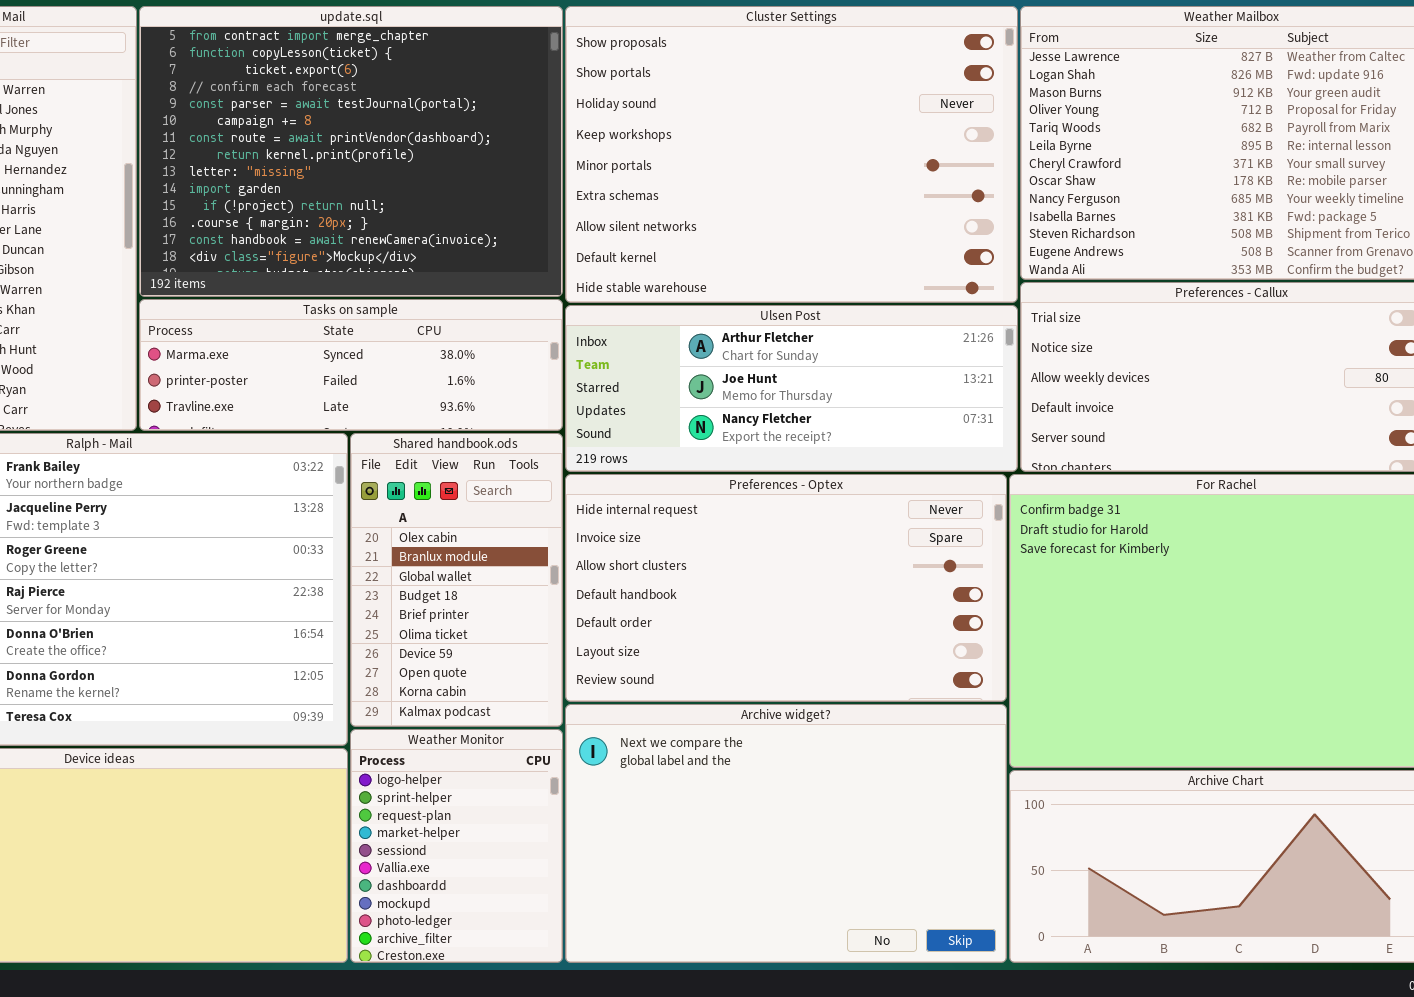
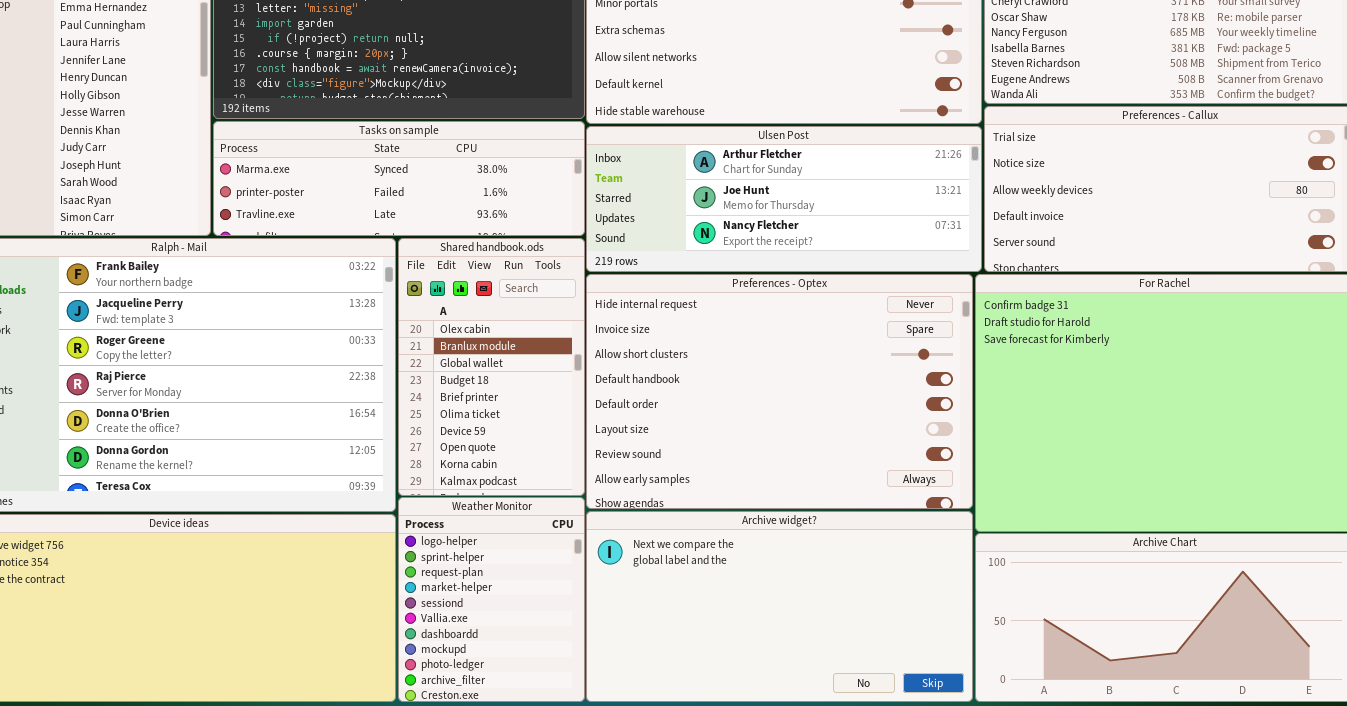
Preferences - Optex: [565,474,1007,702] -> [586,274,973,509], resized
Archive widget?: [565,704,1007,963] -> [586,511,973,702], resized

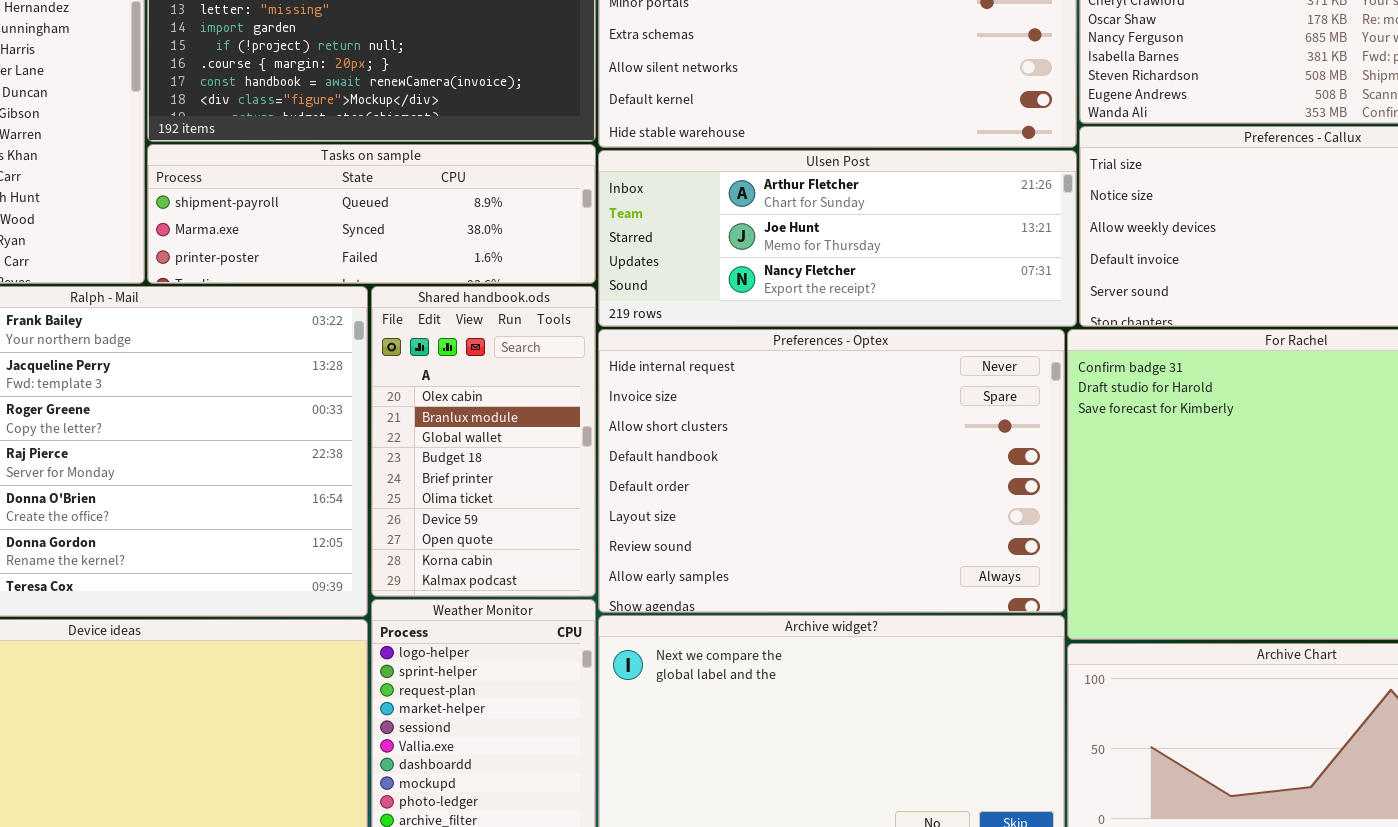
Tasks on sample: [213,121,585,236] -> [147,144,596,284], scrolled up 1 row

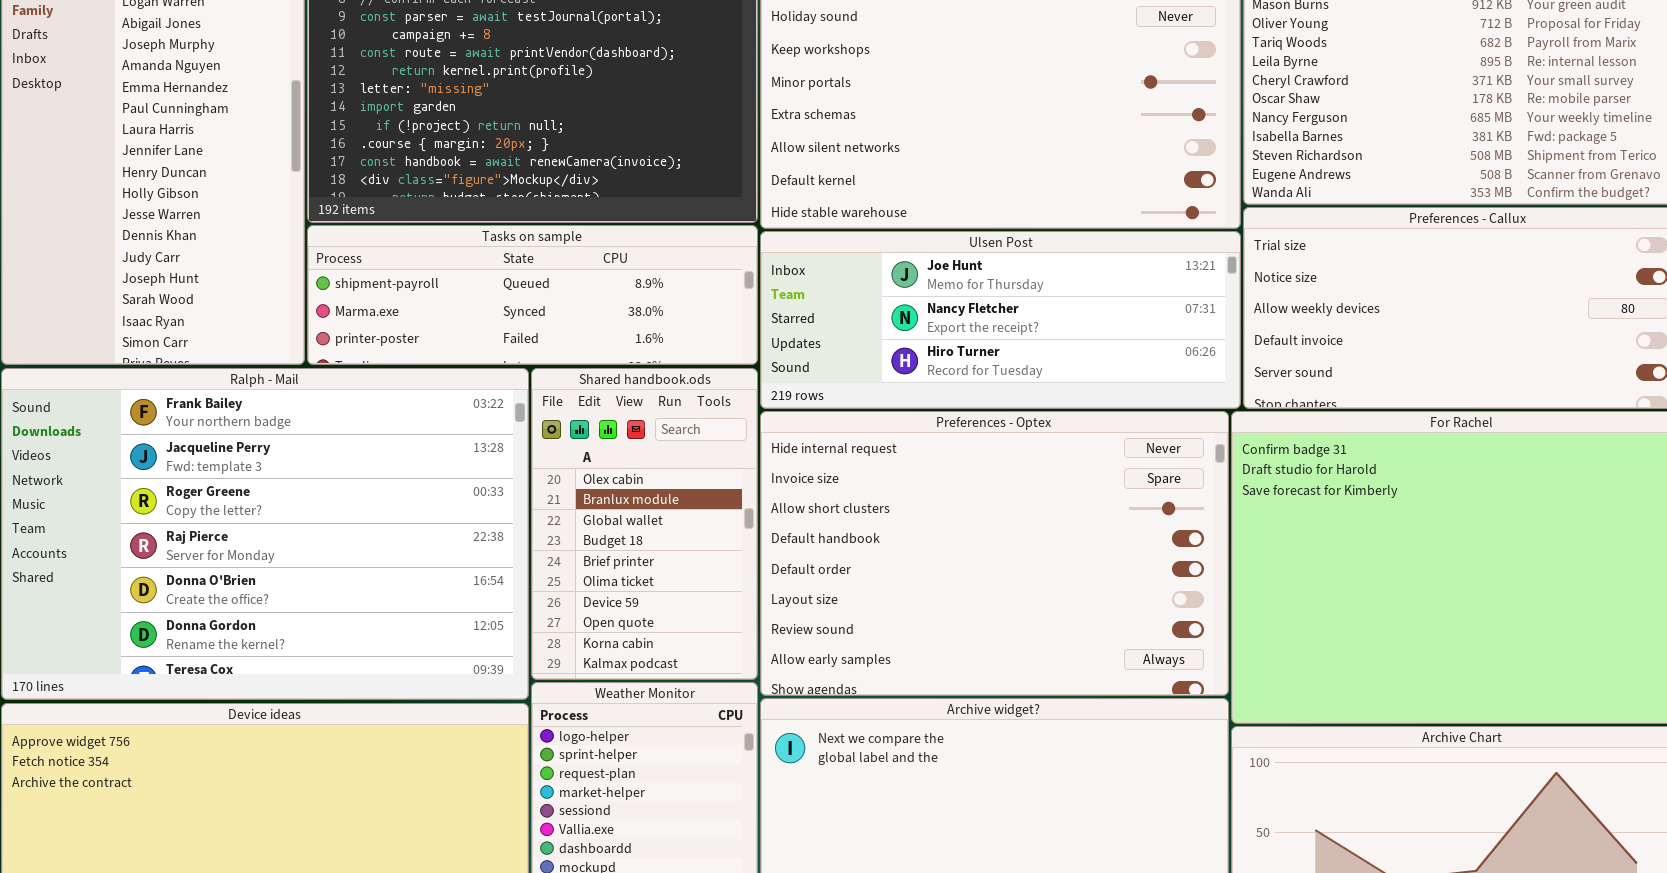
Ulsen Post: [598,150,1077,327] -> [760,231,1241,409], scrolled down 1 row

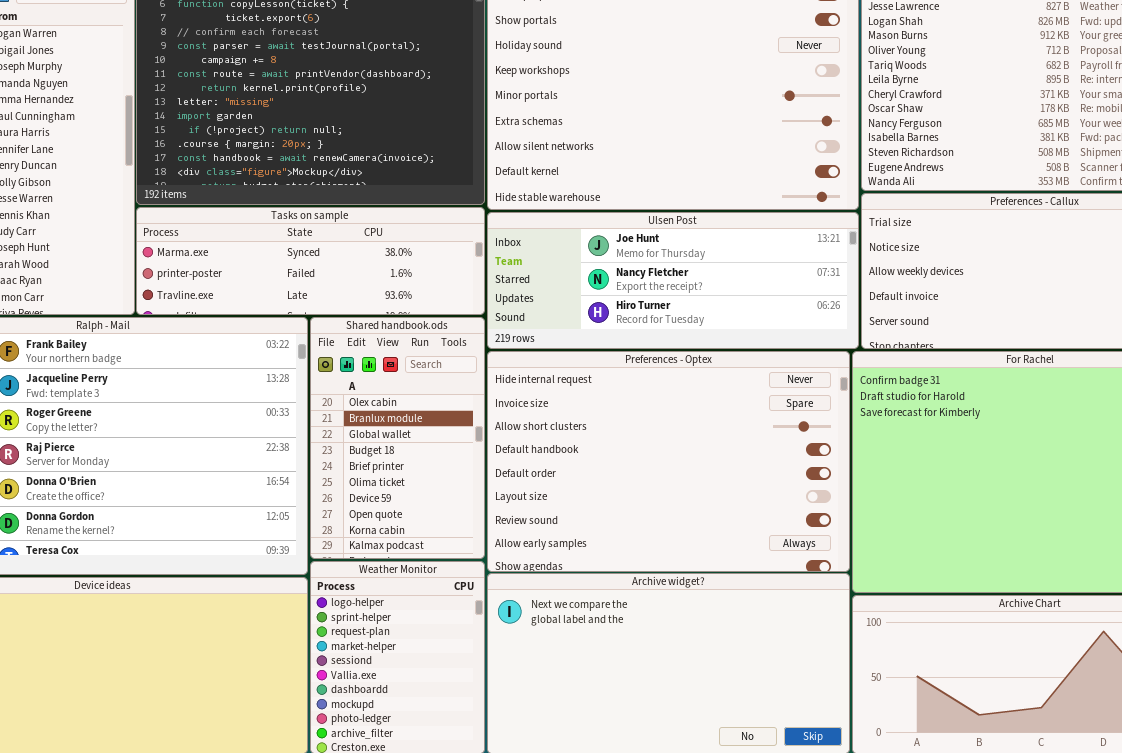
Tasks on sample: [307,225,758,365] -> [136,207,485,315], scrolled down 1 row

